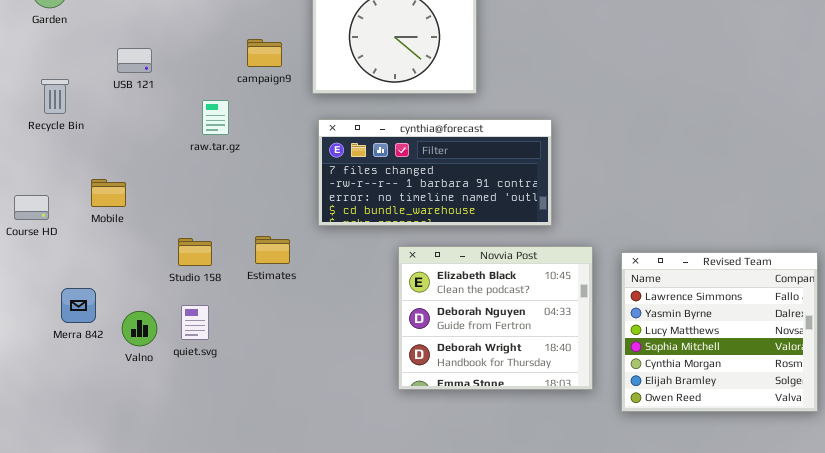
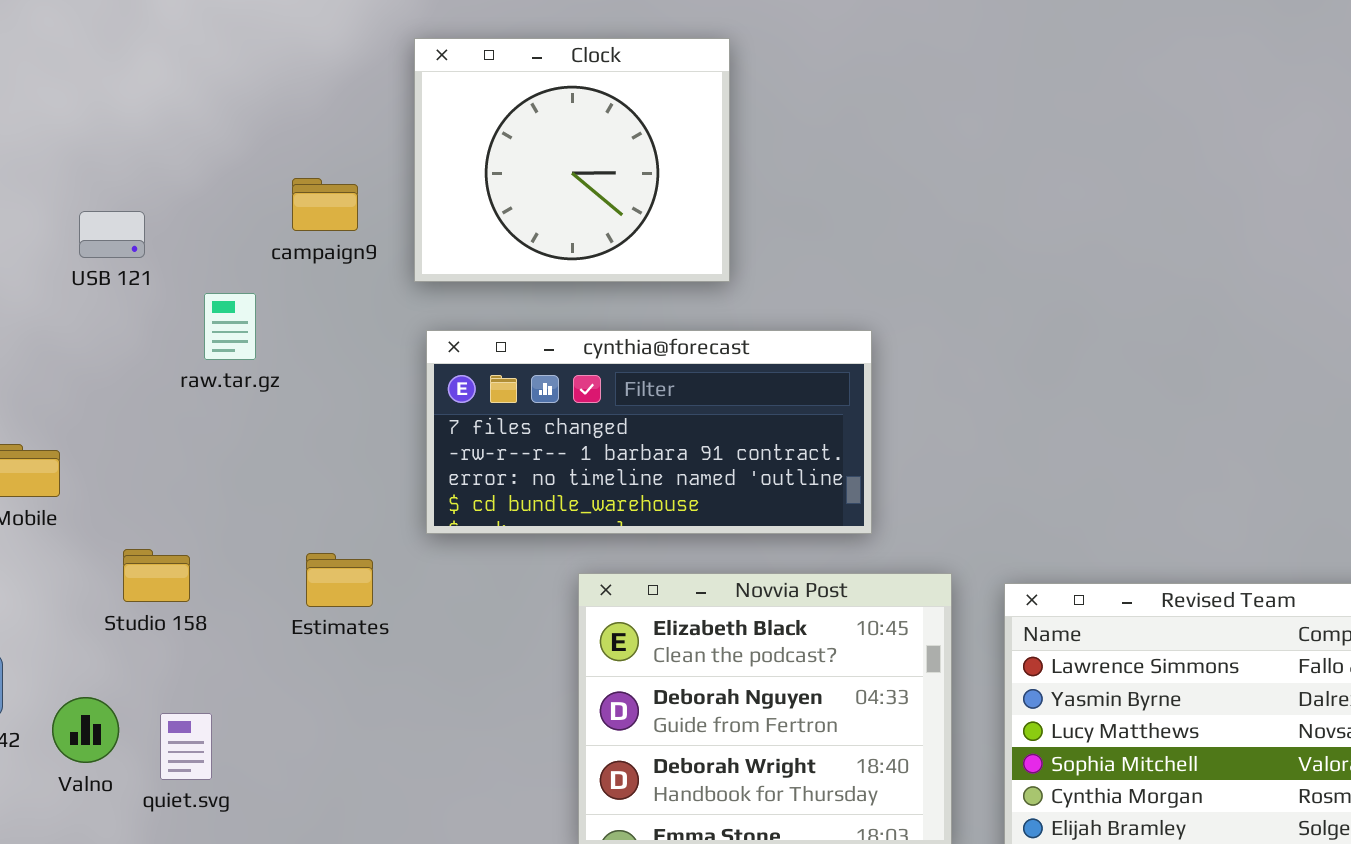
USB 121: [117,48,152,73] -> [79,211,145,258], moved
Studio 158: [178,238,212,266] -> [123,549,190,602], moved
quiet.svg: [181,305,209,340] -> [160,713,212,780], moved

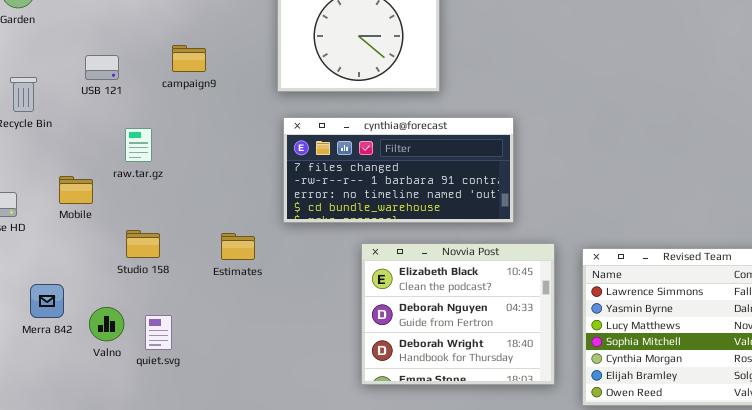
campaign9: [292,178,358,231] -> [172,45,206,72], moved
USB 121: [79,211,145,258] -> [85,55,119,80], moved
raw.tar.gz: [204,293,256,360] -> [125,128,152,162], moved

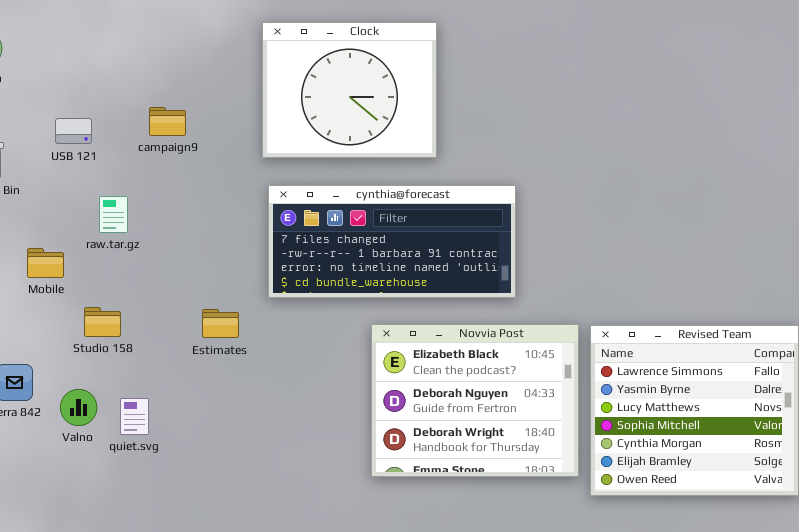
Studio 158: [126,230,160,258] -> [84,307,121,337], moved
Novvia Post: [361,243,555,385] -> [371,324,579,477], moved

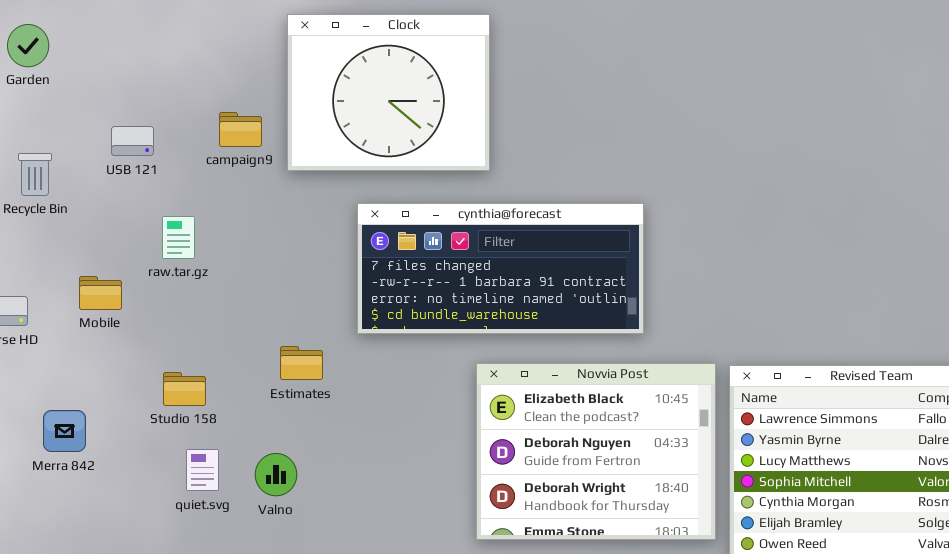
Clock: [262,22,437,158] -> [287,14,490,171], moved
Studio 158: [84,307,121,337] -> [163,372,206,406], moved
Valno: [60,389,97,426] -> [255,453,297,496], moved

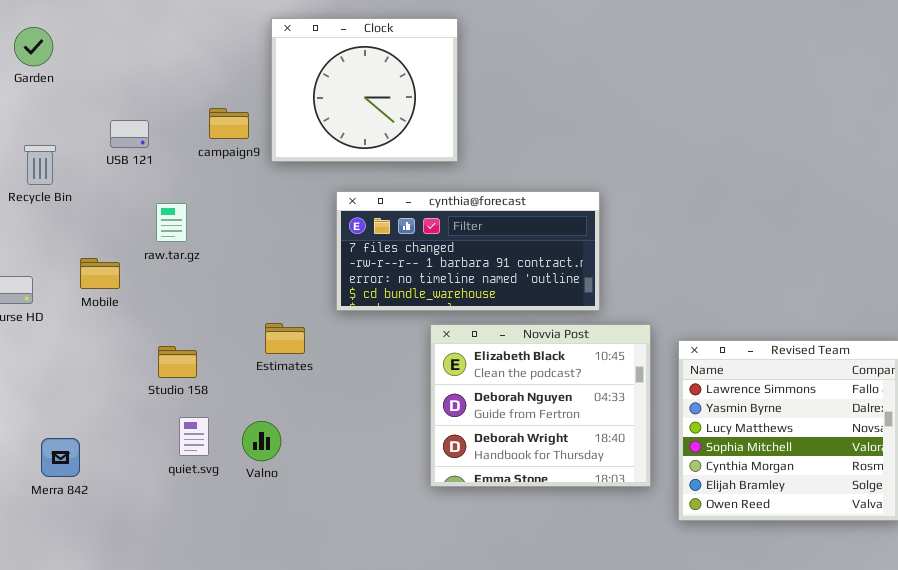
Novvia Post: [476,363,716,540] -> [430,324,651,487], moved
Merra 842: [43,410,86,452] -> [41,438,80,477], moved

